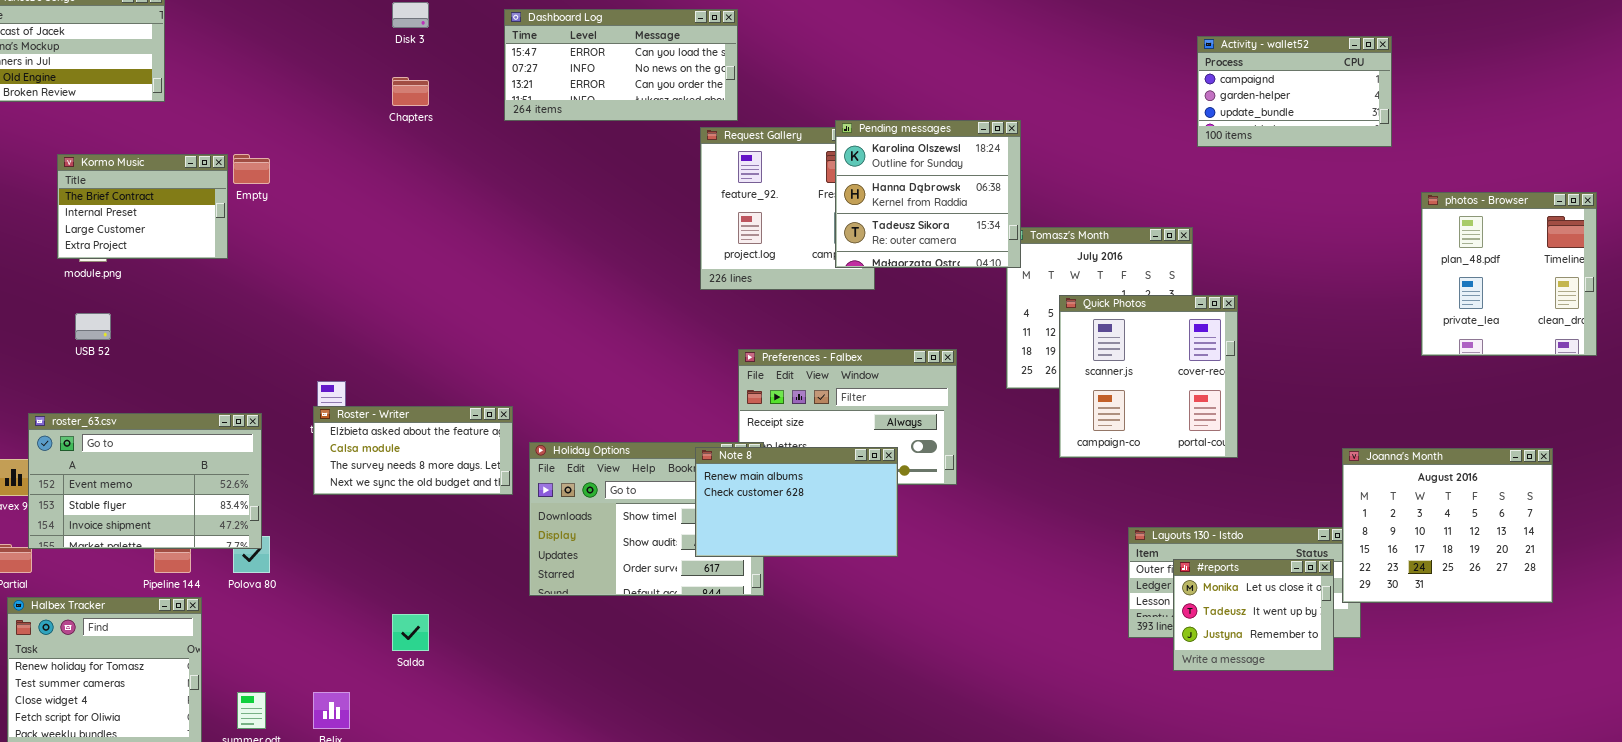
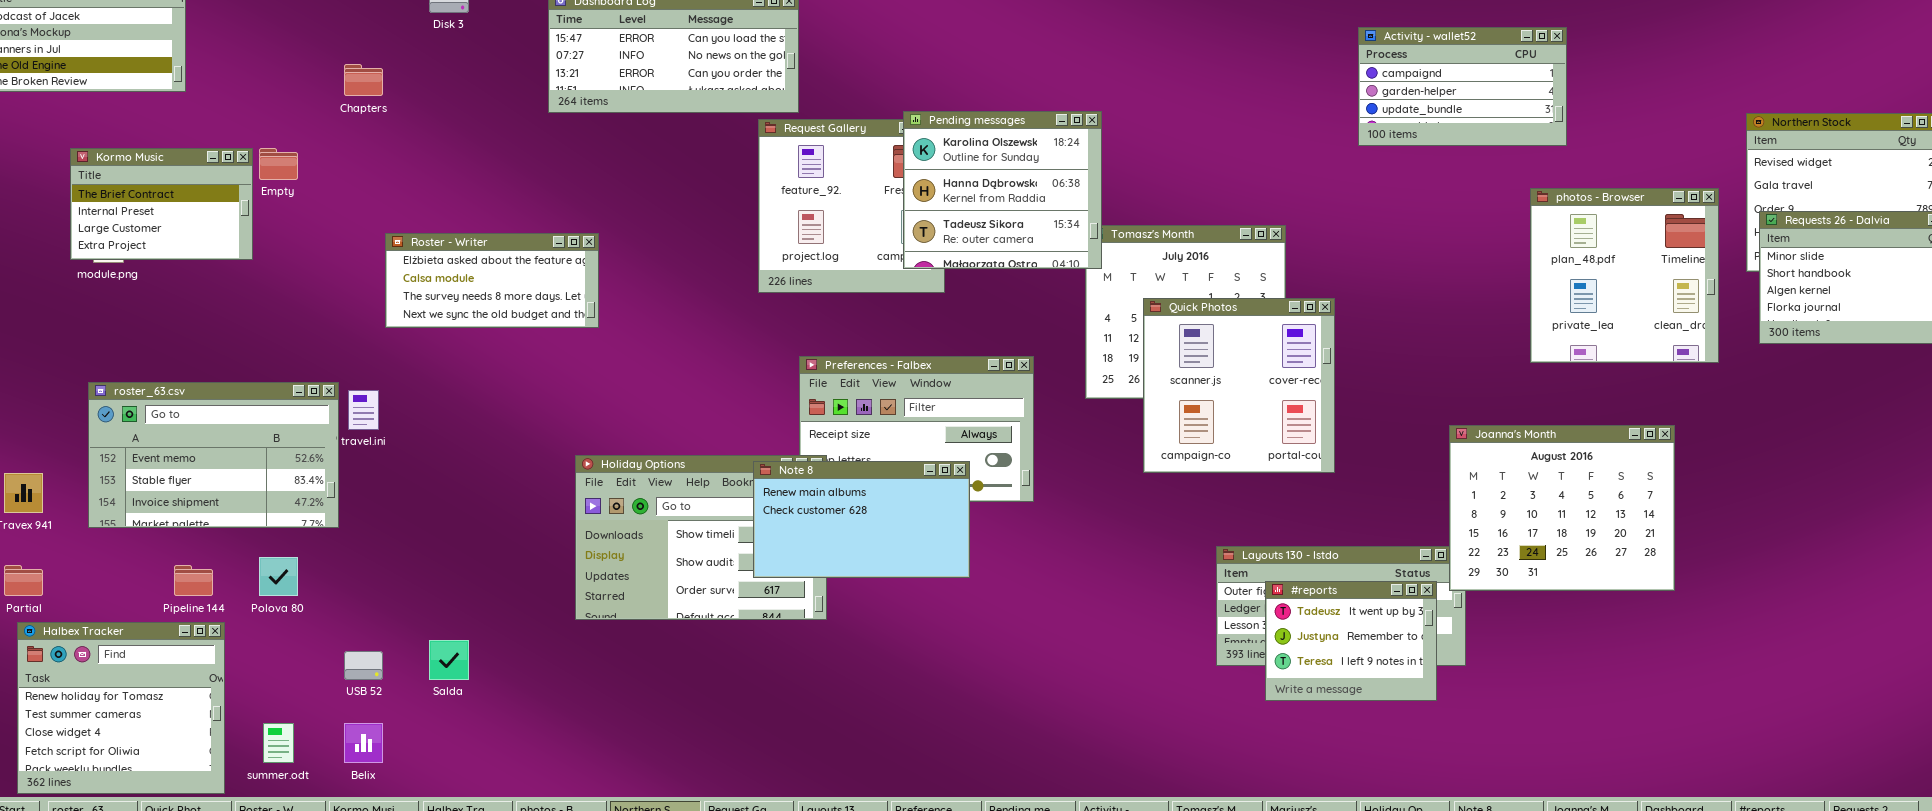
Activity - wallet52: [1197,36,1392,147] -> [1358,27,1567,146], moved
Chapters: [392,77,429,106] -> [344,64,383,96], moved
USB 52: [75,313,111,340] -> [344,651,383,680], moved
Roster - Writer: [313,406,513,495] -> [385,233,599,328], moved
roster_63.csv: [28,413,262,549] -> [88,382,339,528], moved
Joanna's Month: [1342,448,1553,603] -> [1449,425,1675,591], moved
#reports: [1173,559,1334,671] -> [1265,581,1437,701], scrolled down 1 row

